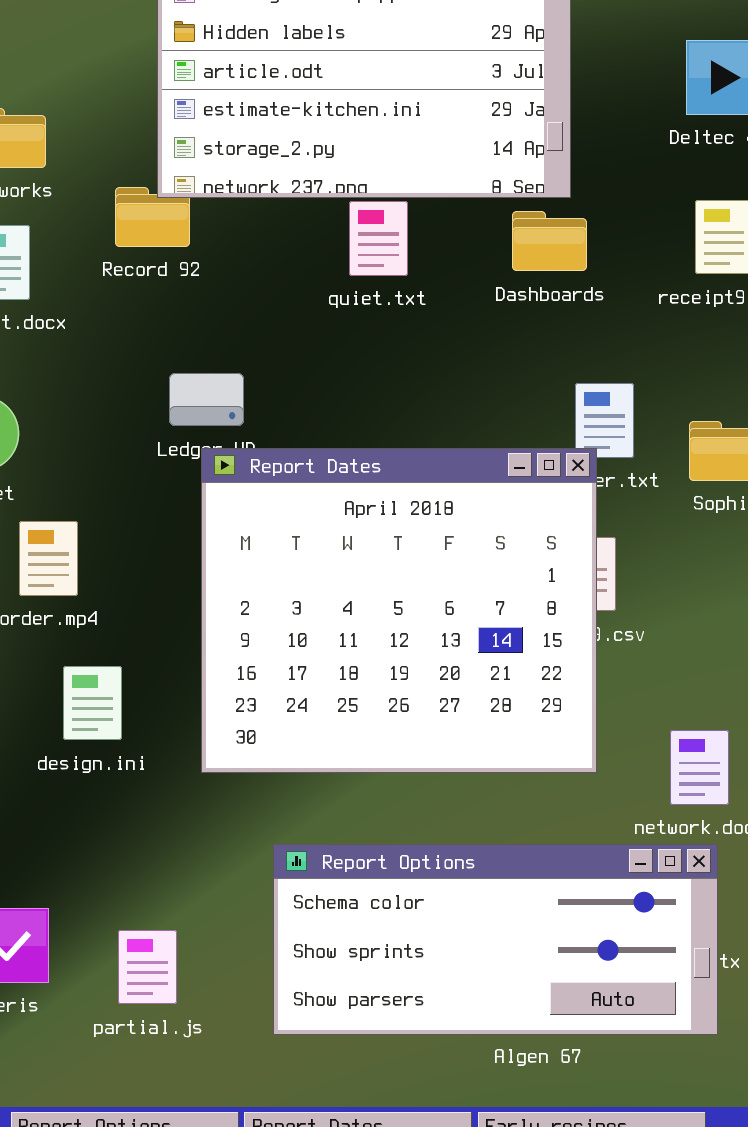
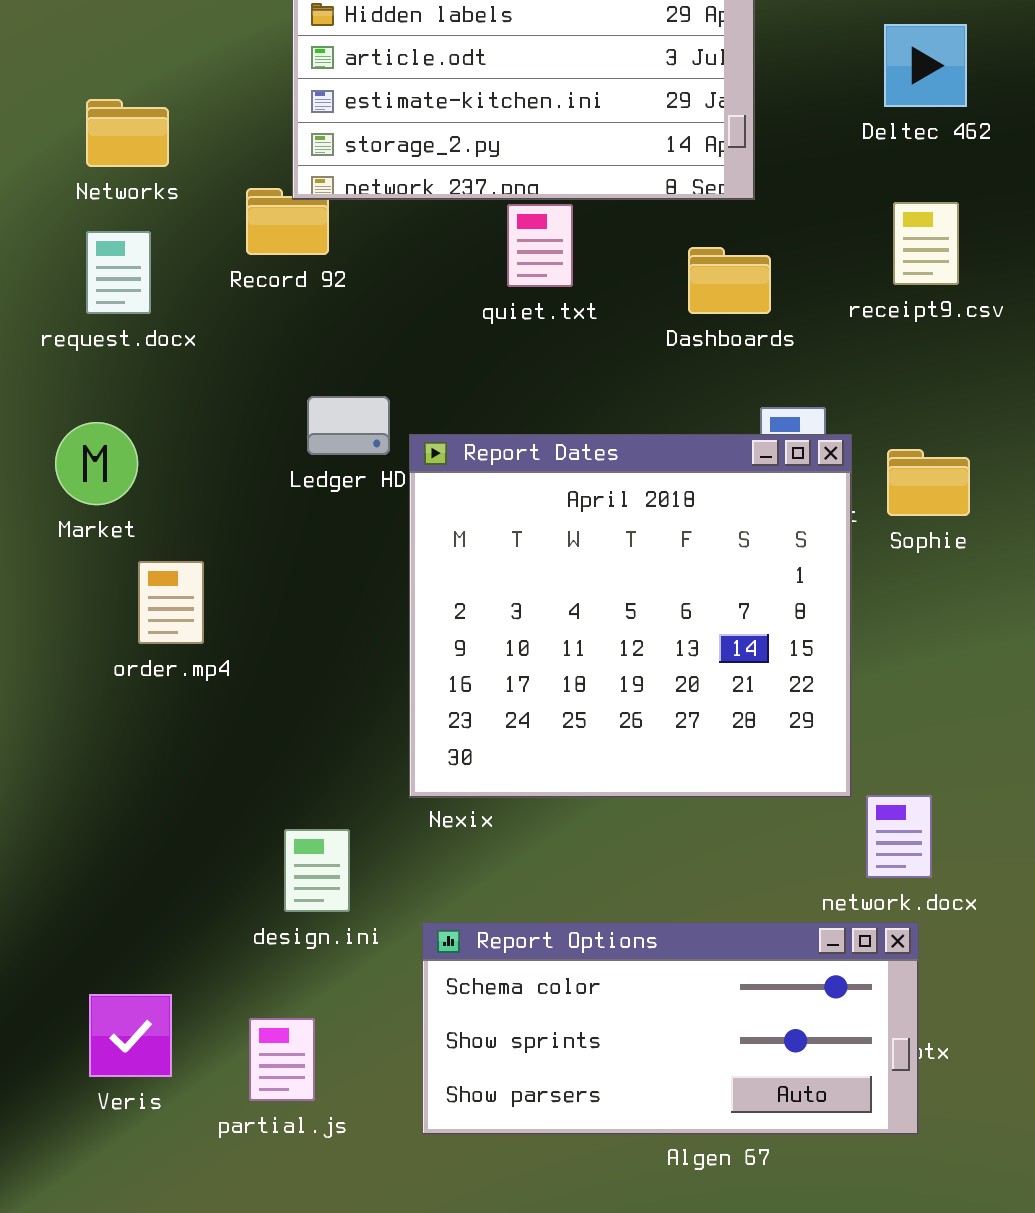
Dashboards: [512,211,587,271] -> [688,247,771,314], moved
Report Dates: [201,448,597,773] -> [409,434,852,798], moved
design.ini: [63,666,122,740] -> [284,829,350,912], moved

